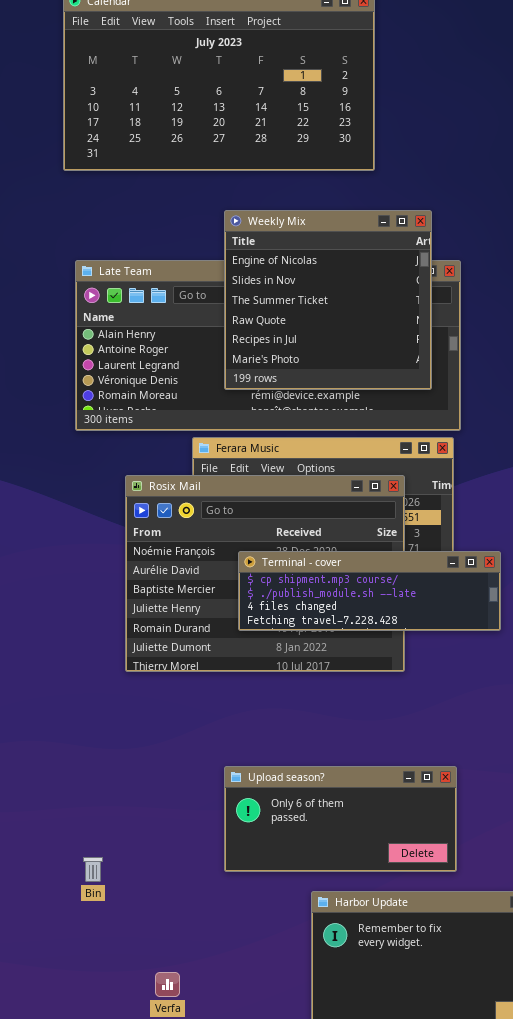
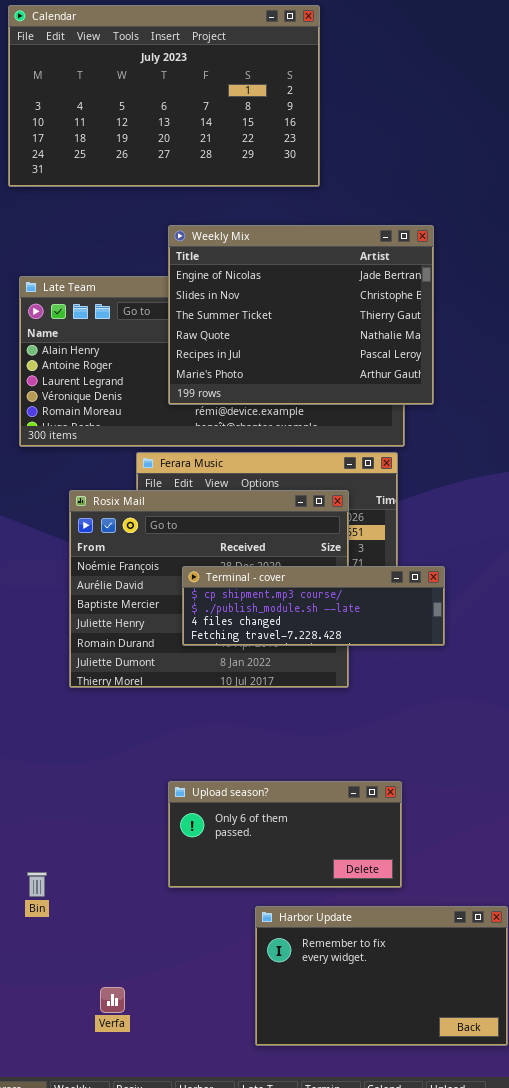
Weekly Mix: [224,210,432,390] -> [168,225,434,405], resized

